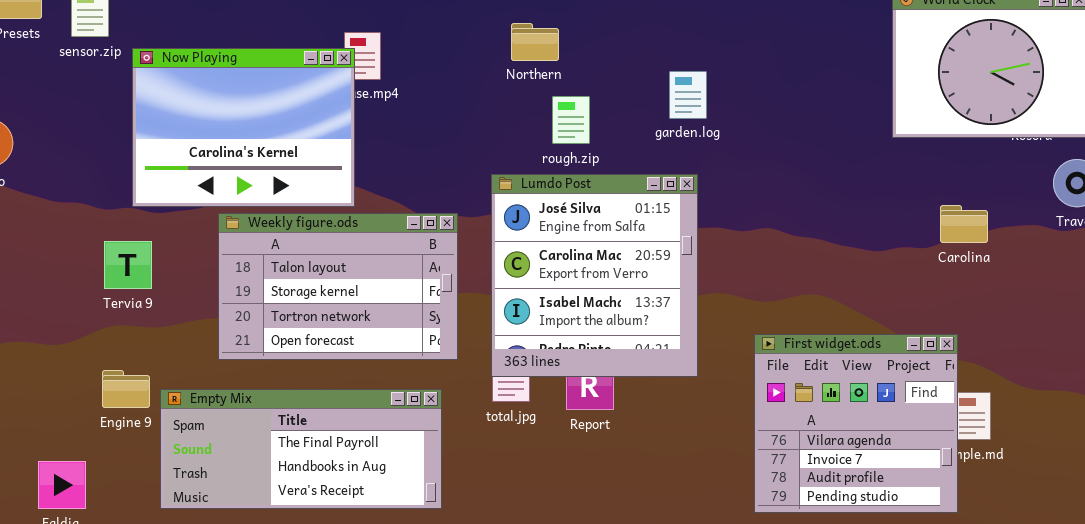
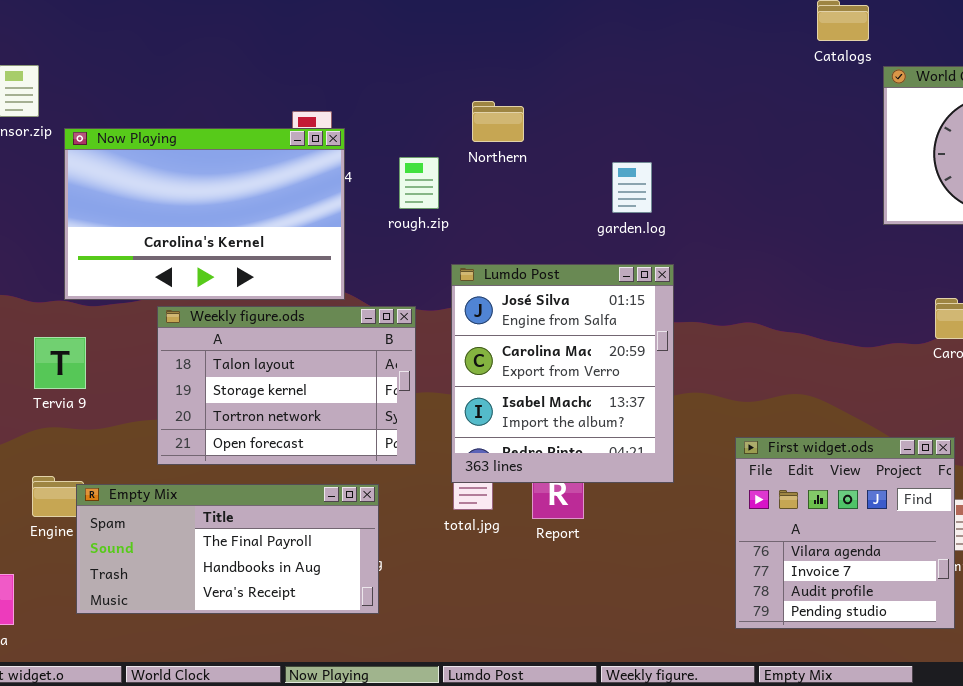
Now Playing: [132,48,355,207] -> [64,128,345,300], resized
garden.log: [669,71,707,119] -> [612,162,652,213], moved
rough.zip: [552,96,590,144] -> [399,157,439,209], moved
Empty Mix: [160,389,442,509] -> [76,484,379,614], moved

